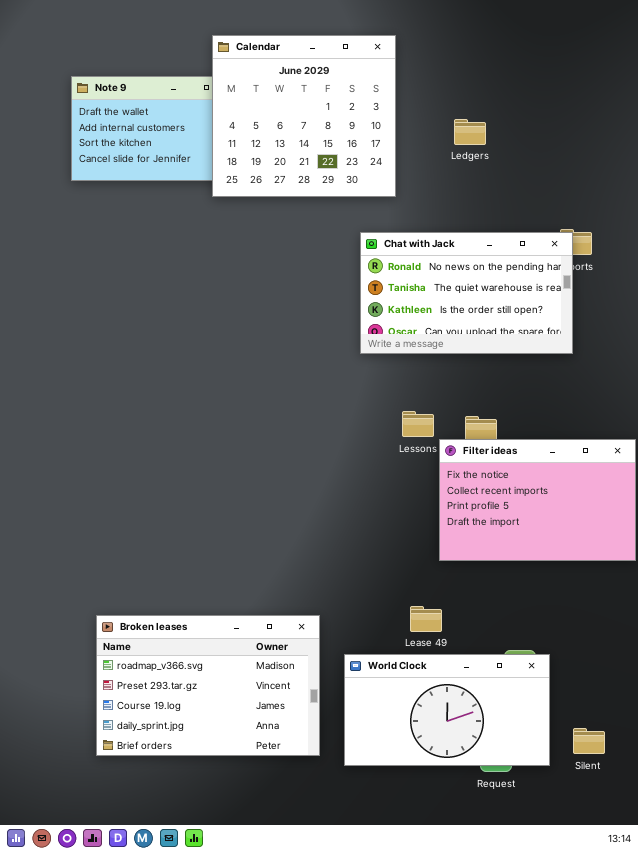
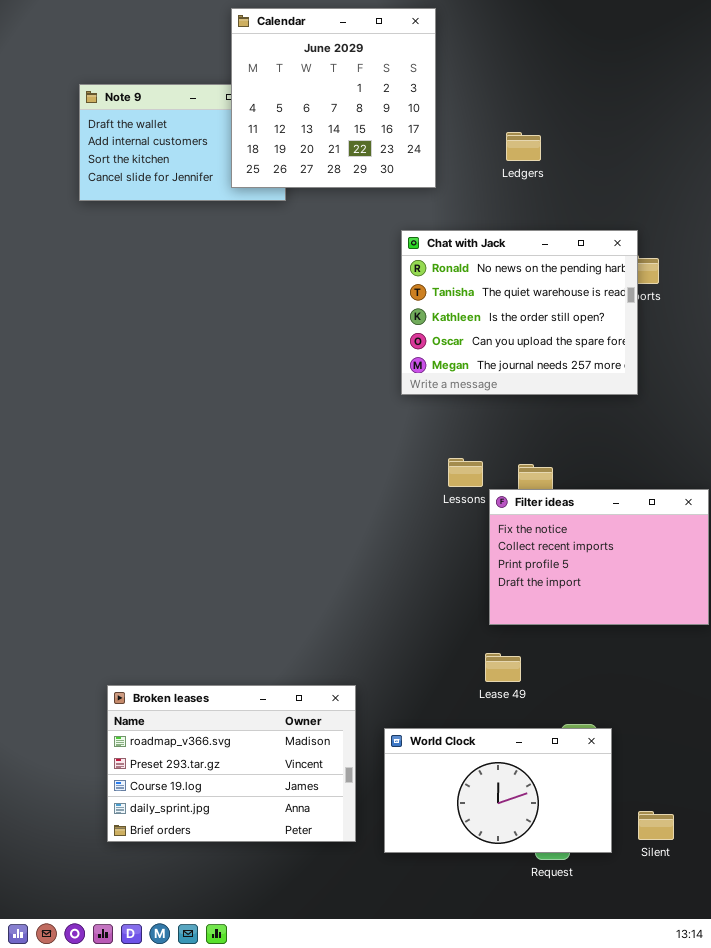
Calendar: [212,35,396,197] -> [231,8,436,188], moved
Chat with Jack: [360,232,573,354] -> [401,230,638,395], resized
Lease 49: [410,606,442,632] -> [485,653,521,682], moved

